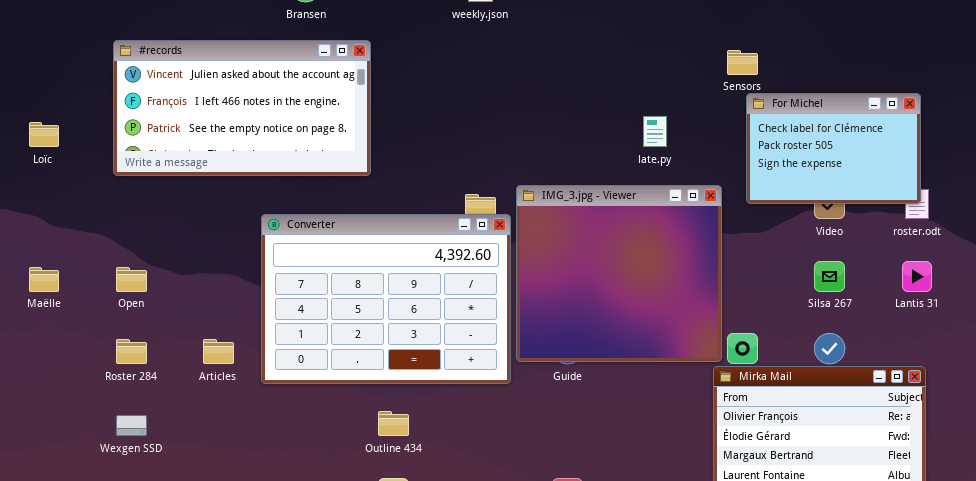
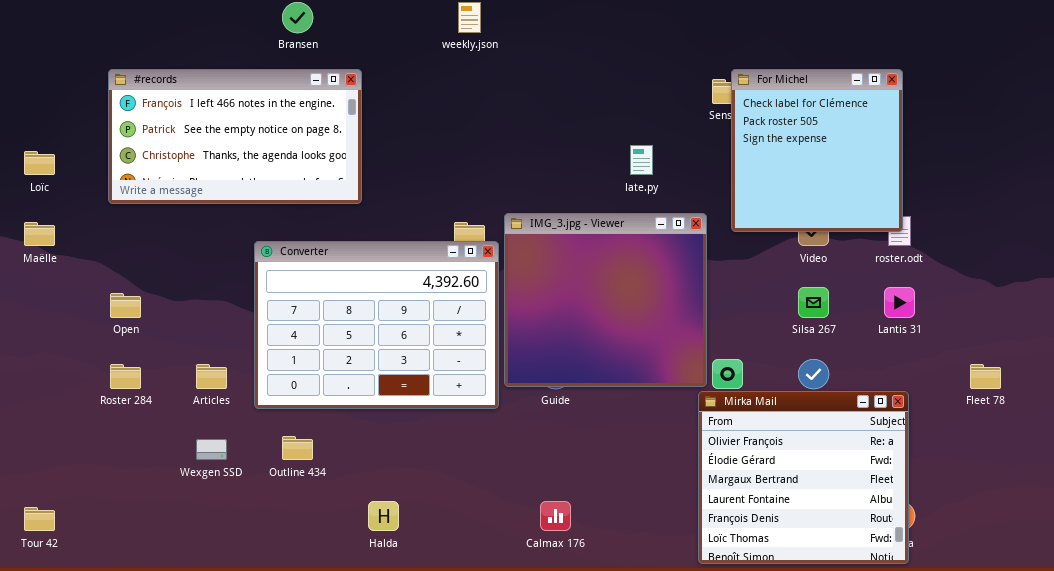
#records: [113,40,371,176] -> [108,69,362,204], scrolled down 1 row
For Michel: [746,93,921,204] -> [731,69,903,232], resized
Maëlle: [29,267,59,292] -> [24,222,55,246], moved
Outline 434: [378,411,409,436] -> [282,436,313,460], moved
Wexgen SSD: [116,415,147,436] -> [196,439,227,460], moved

